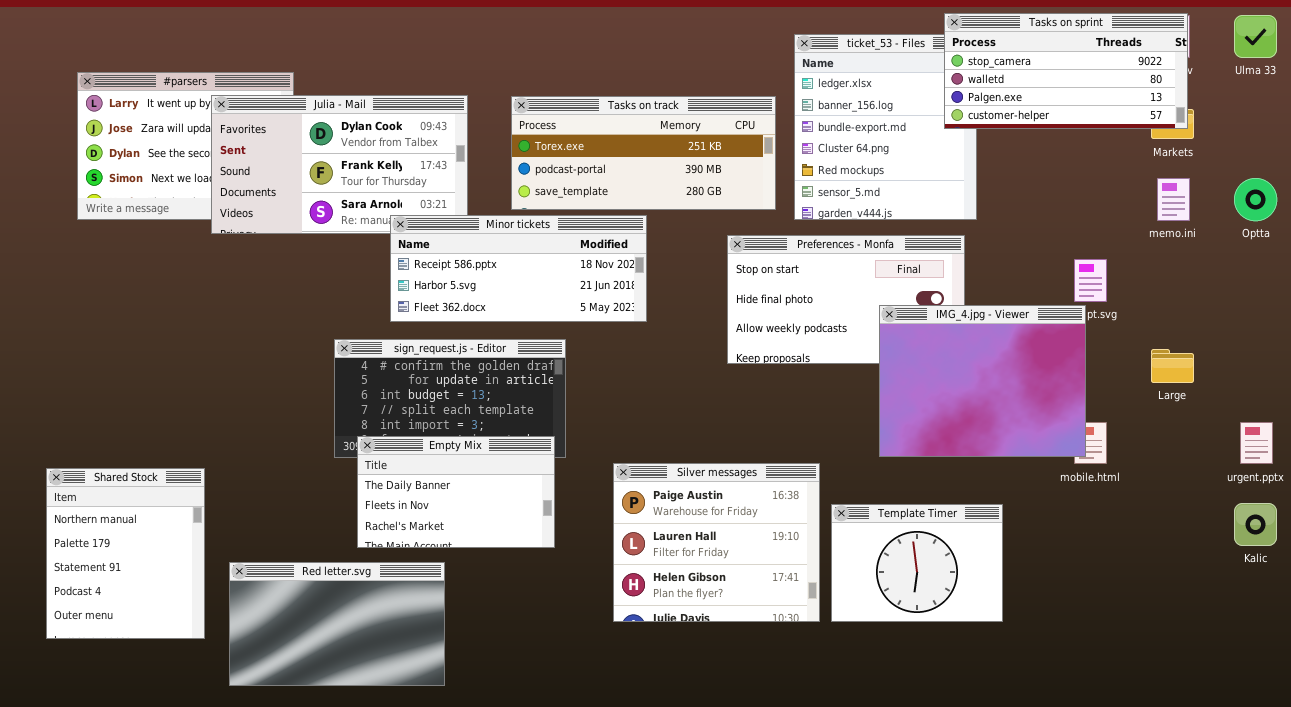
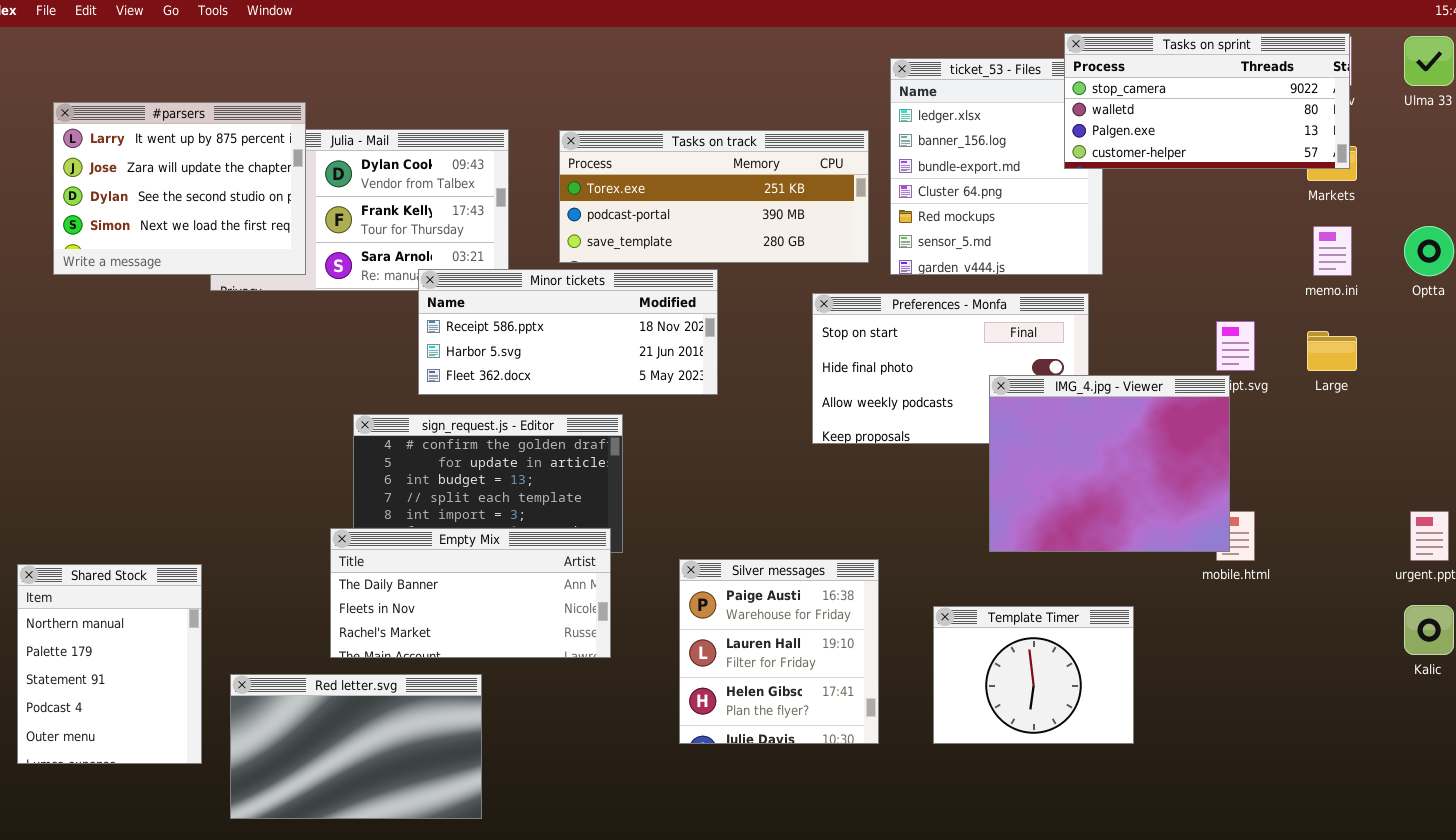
#parsers: [77,72,294,220] -> [53,102,306,275], raised
Large: [1151,349,1194,383] -> [1307,331,1357,371], moved
Empty Mix: [357,436,555,548] -> [330,528,611,658], resized
Silver messages: [613,463,820,622] -> [679,559,879,744], resized

